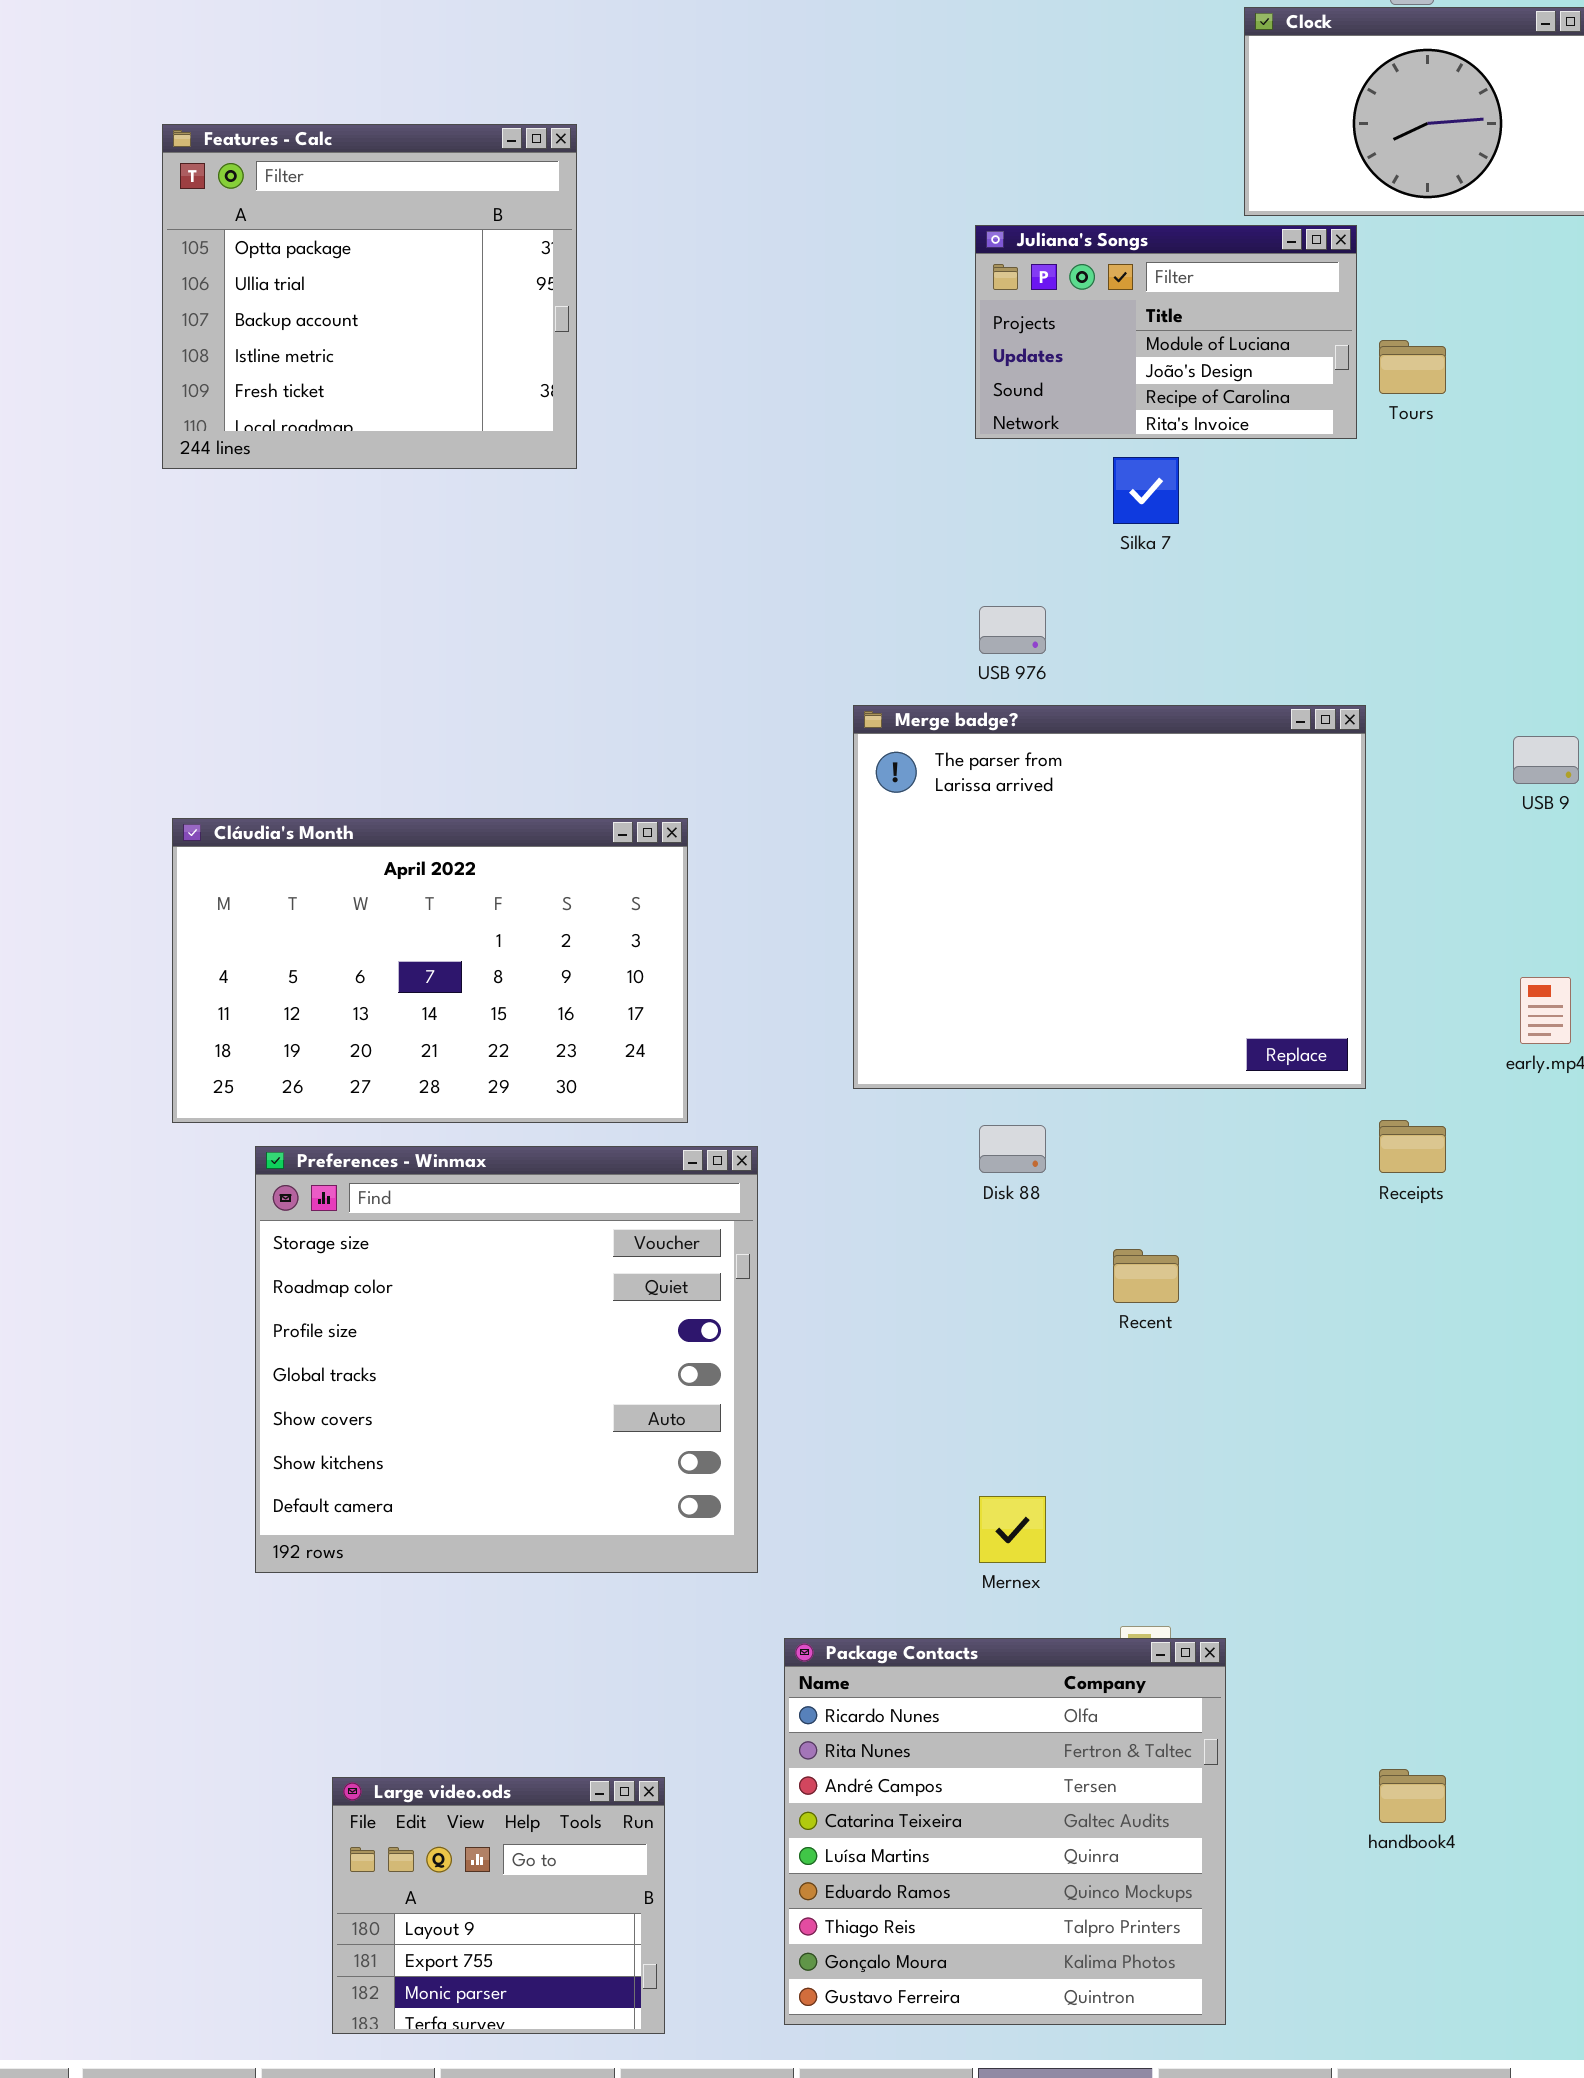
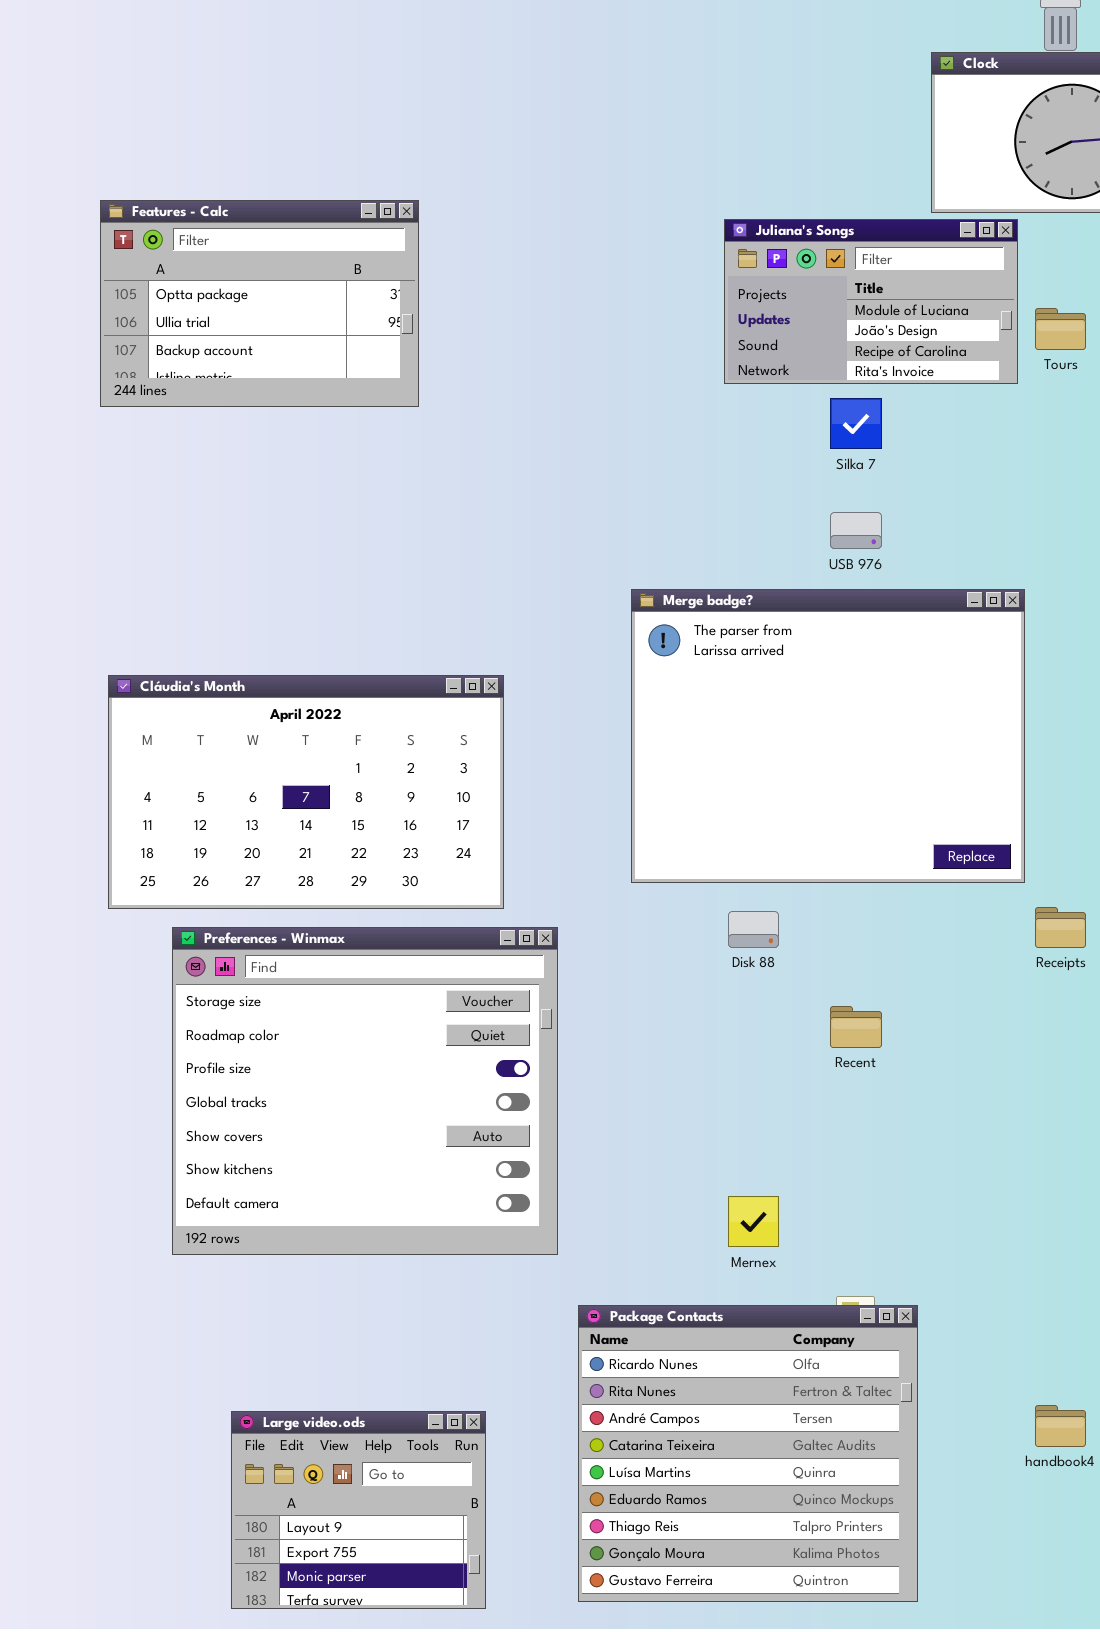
Features - Calc: [162,124,577,469] -> [100,200,419,407], resized
USB 976: [979,606,1046,654] -> [830,512,882,549], moved

